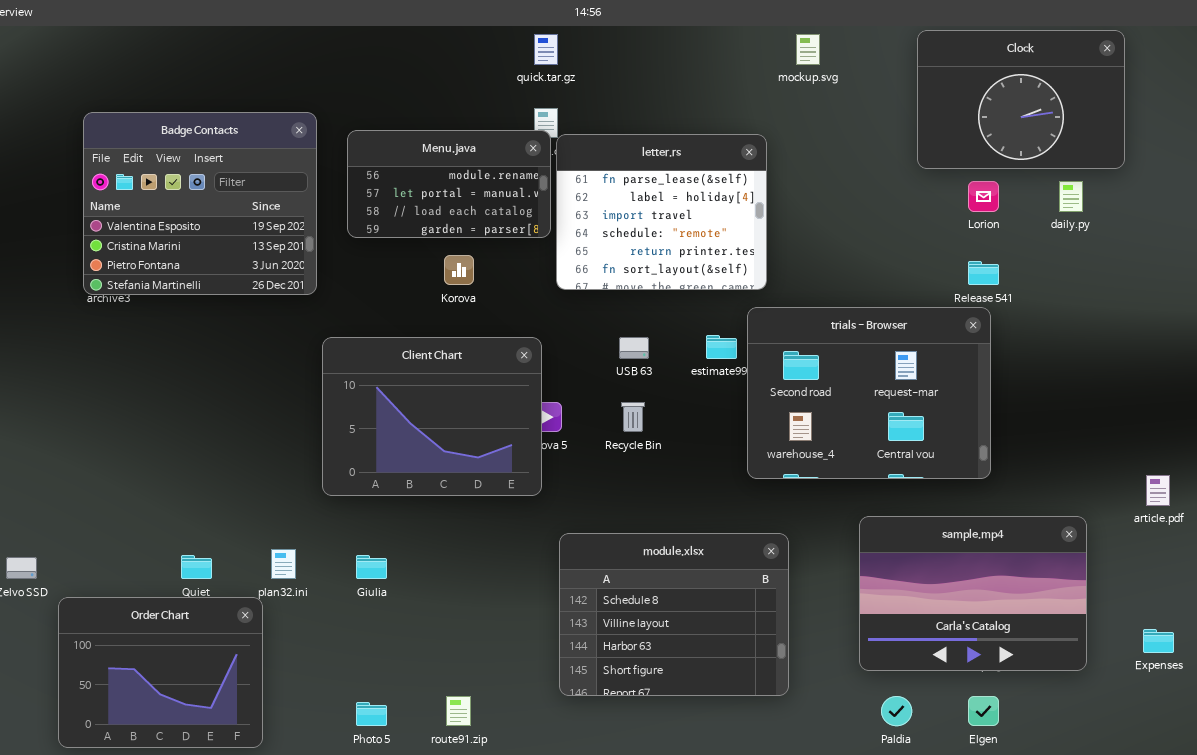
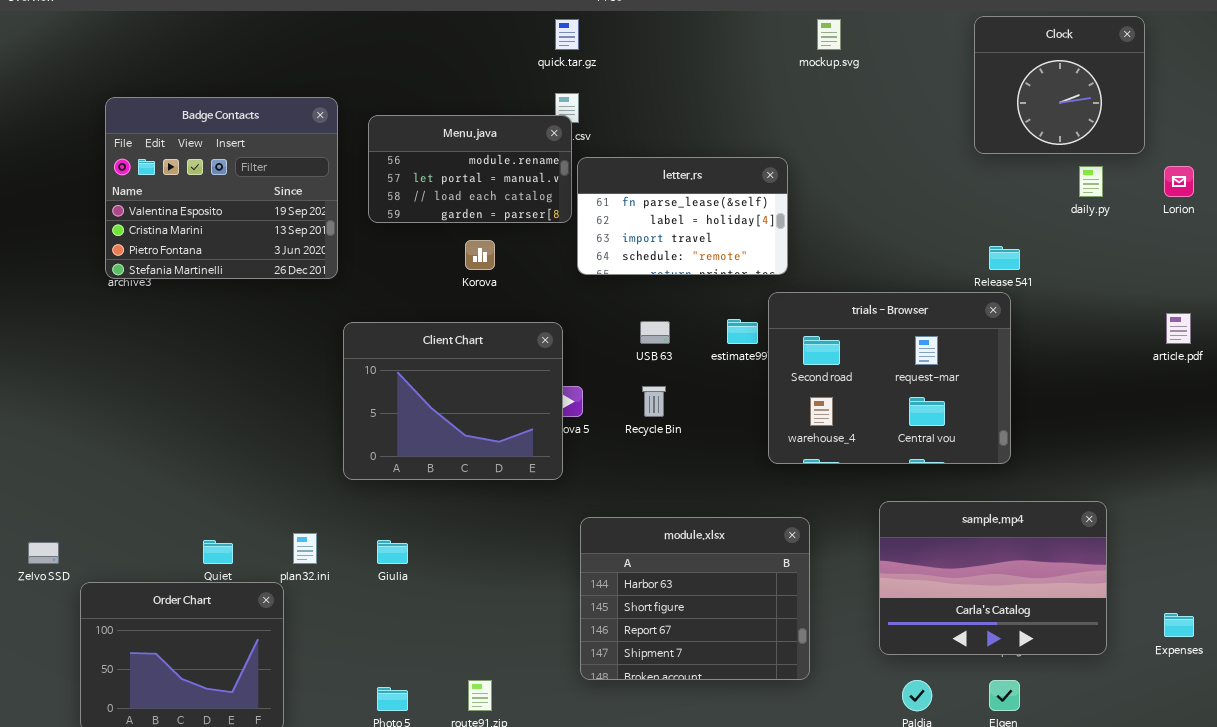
Clock: [917,30,1125,169] -> [974,16,1145,154], resized
letter.rs: [556,134,767,290] -> [577,157,788,275], resized
Lorion: [968,181,999,212] -> [1164,166,1194,197], moved
article.pdf: [1146,475,1170,506] -> [1166,313,1191,344], moved
module.xlsx: [559,533,789,696] -> [580,517,810,680], scrolled down 2 rows

